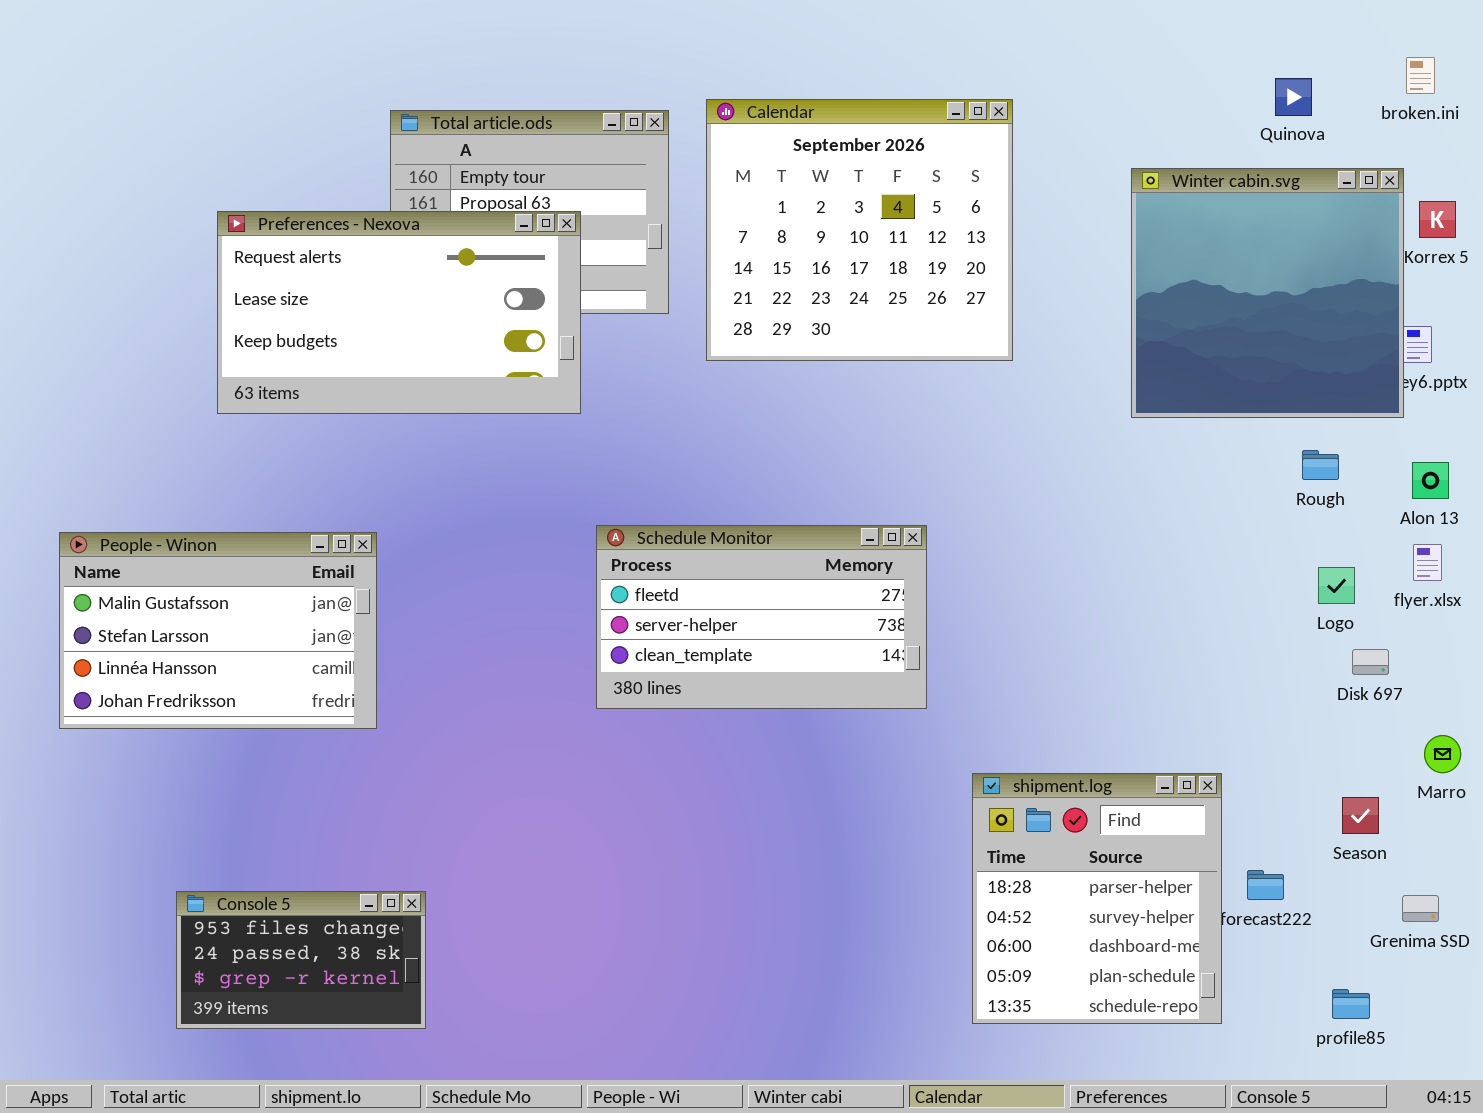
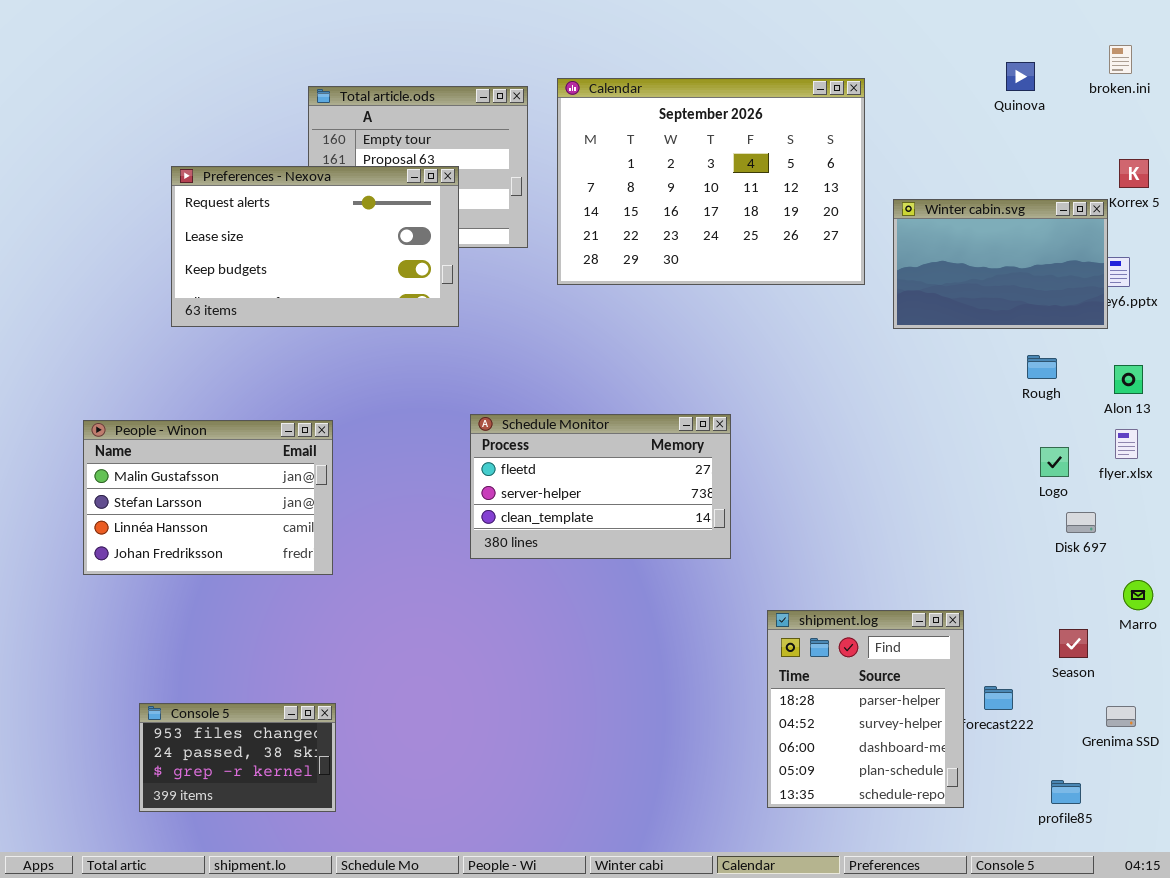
Calendar: [706,99,1013,361] -> [557,78,865,285], resized
Winter cabin.svg: [1131,168,1404,418] -> [893,199,1108,329], resized
People - Winon: [59,532,377,729] -> [83,420,333,575], moved

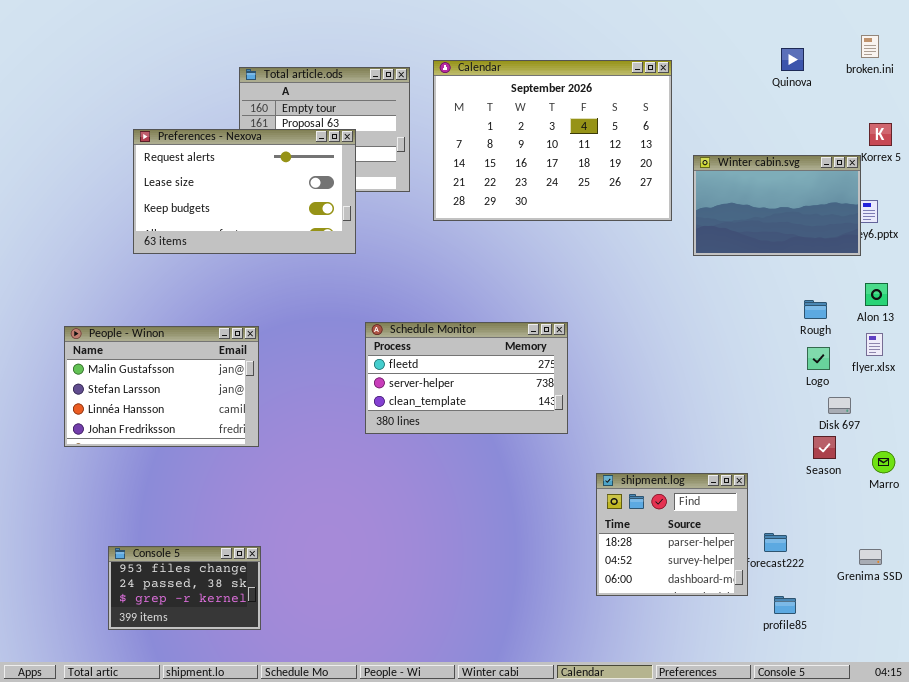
Rough: [1027,355,1057,379] -> [804,300,827,319], moved
shipment.log: [767,610,964,808] -> [596,473,748,596], resized
Season: [1059,629,1088,658] -> [813,436,836,459], moved
profile85: [1051,780,1081,804] -> [774,596,796,614], moved

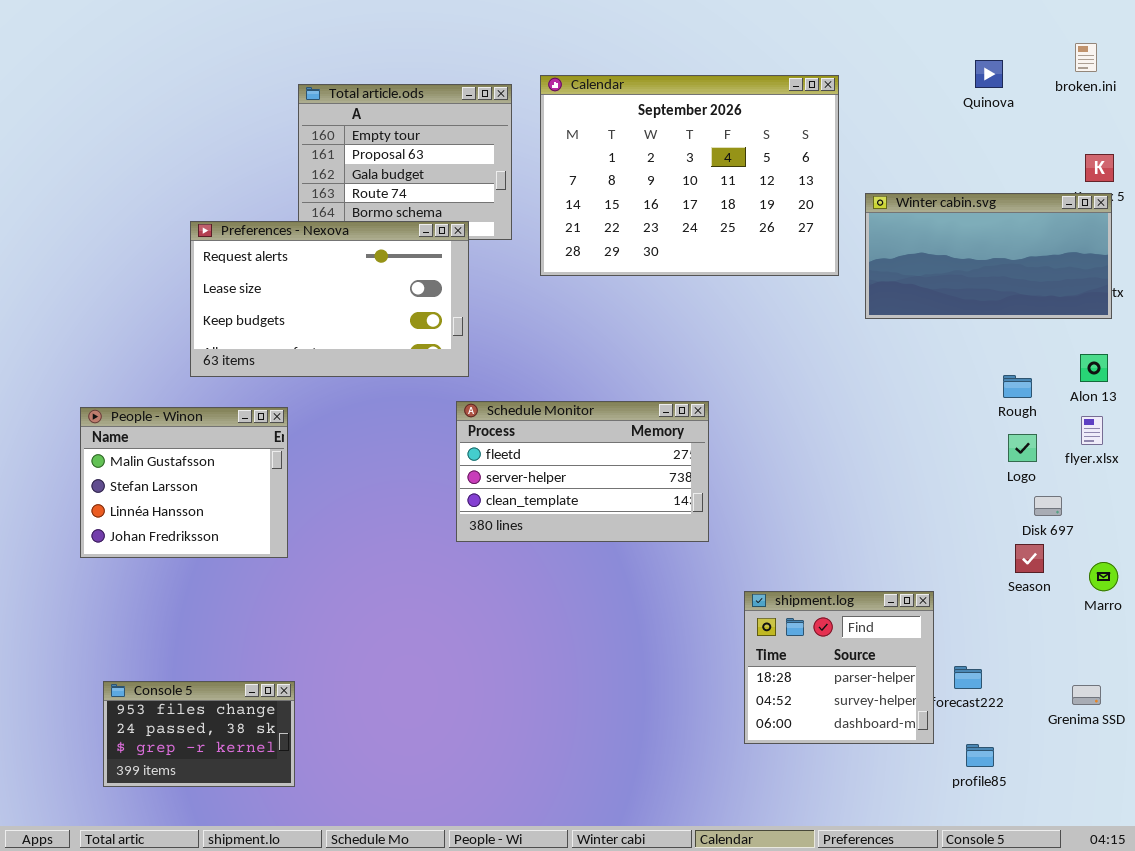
Preferences - Nexova: [133,129,356,254] -> [190,221,469,377], moved
Winter cabin.svg: [693,155,861,256] -> [865,193,1112,319], resized
People - Winon: [64,326,259,447] -> [80,407,288,558], resized
Console 5: [108,546,261,630] -> [103,681,295,787], moved

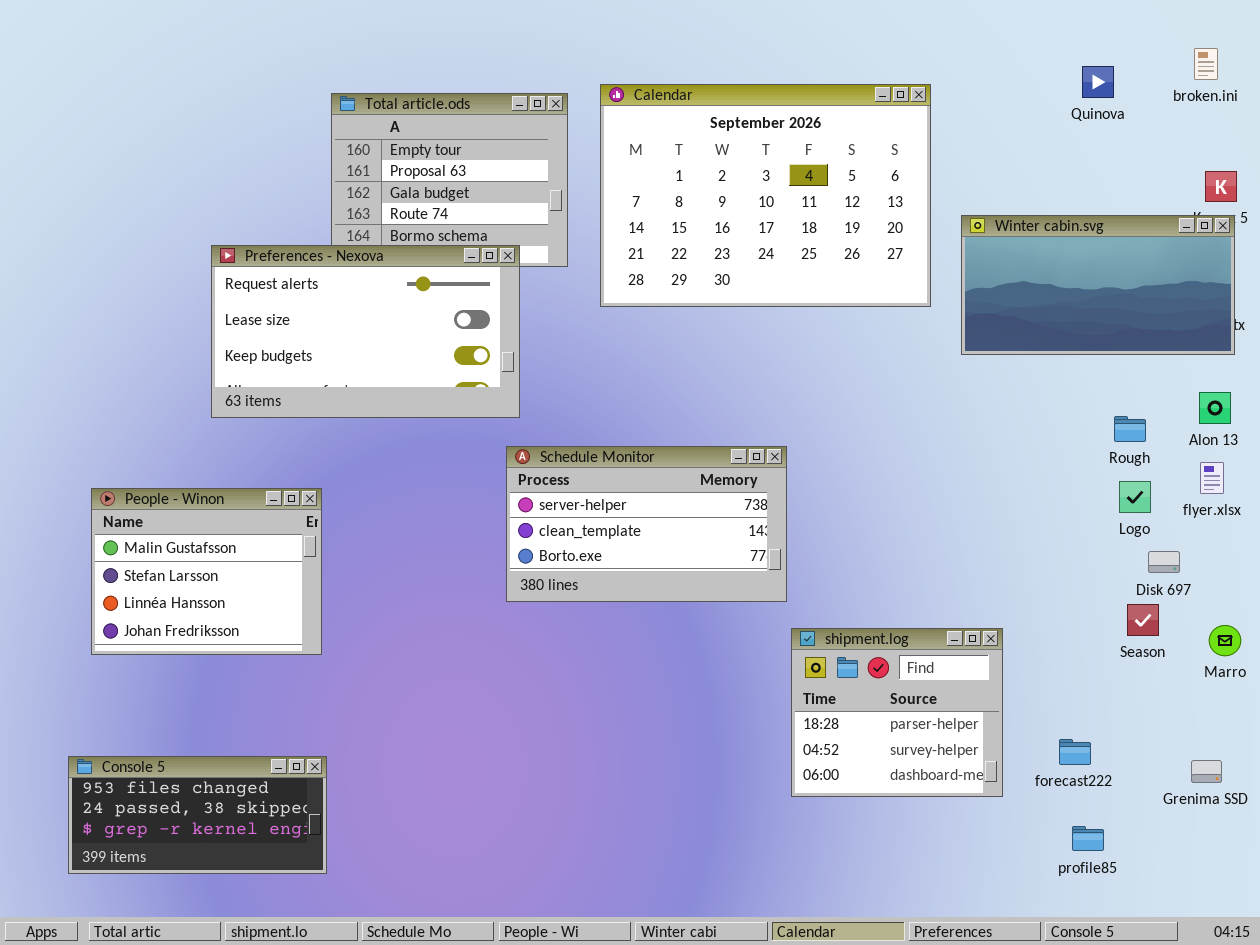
Schedule Monitor: [456,401,709,542] -> [506,446,787,602], scrolled down 1 row
People - Winon: [80,407,288,558] -> [91,488,322,655], moved
shipment.log: [744,591,934,744] -> [791,628,1003,797], moved
Console 5: [103,681,295,787] -> [68,756,327,874], resized

